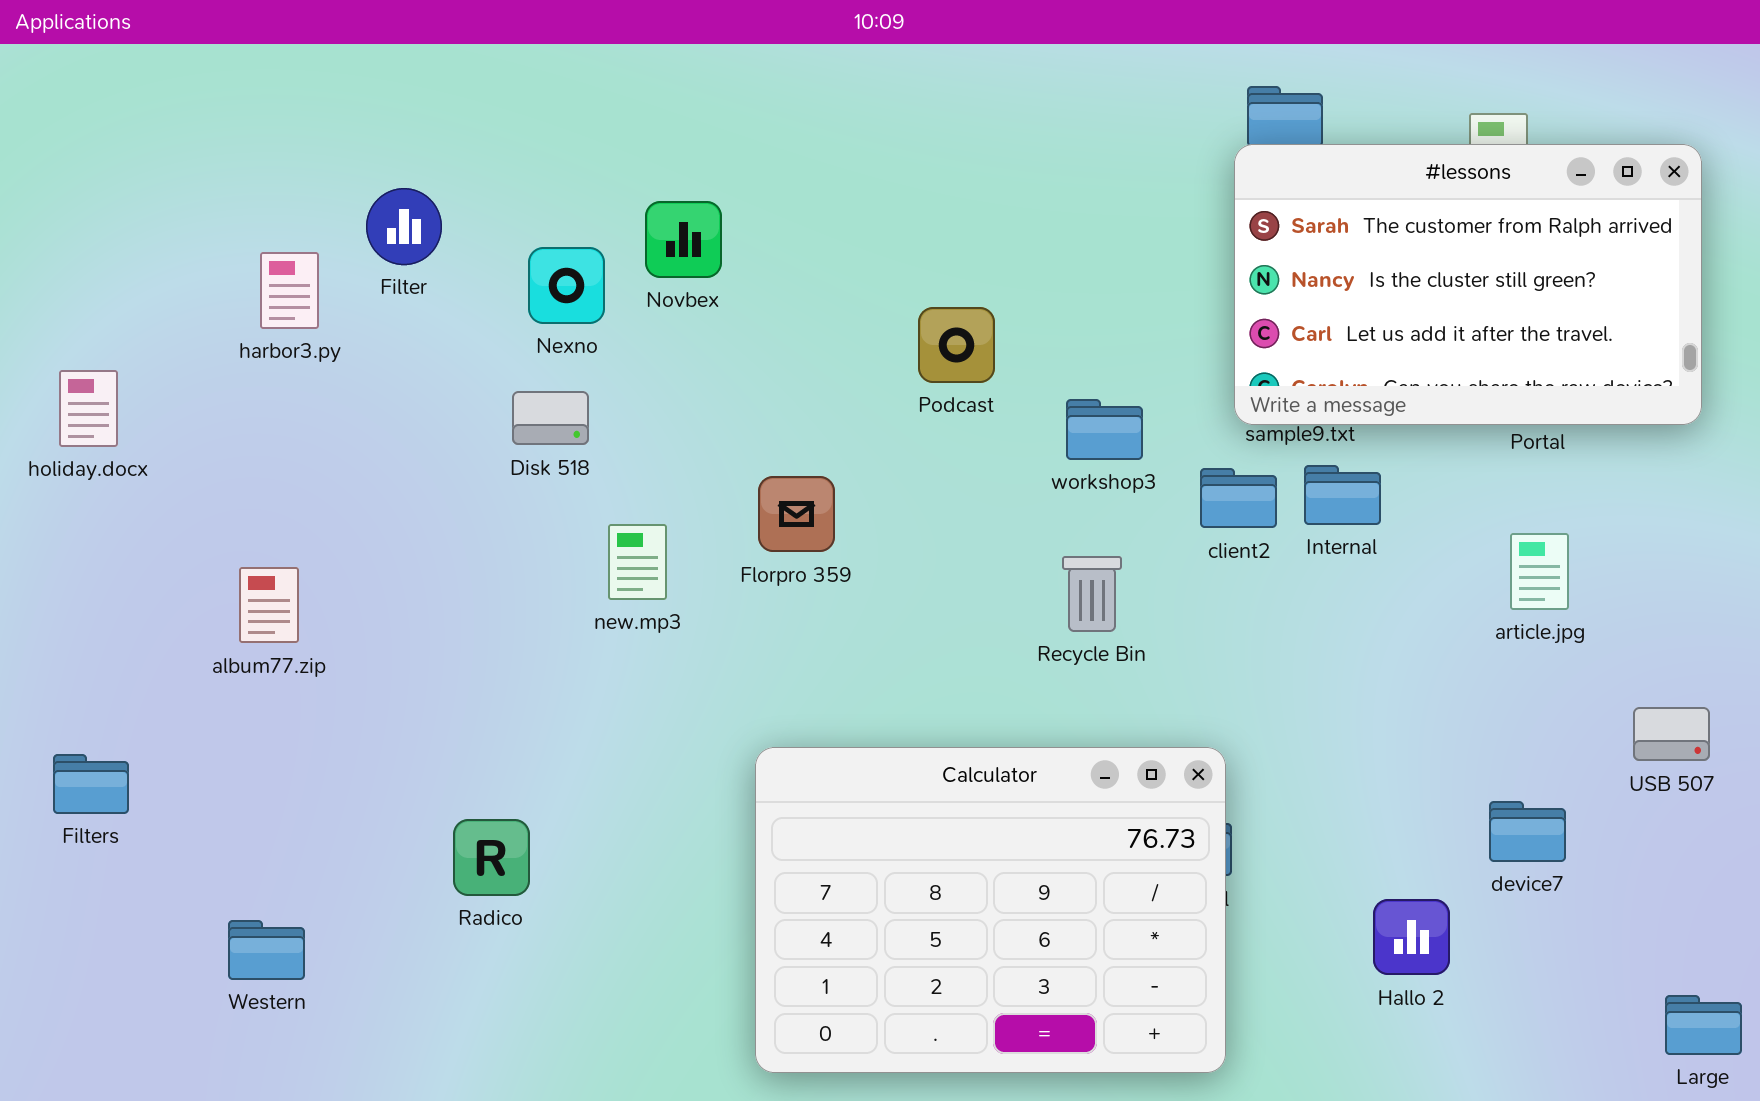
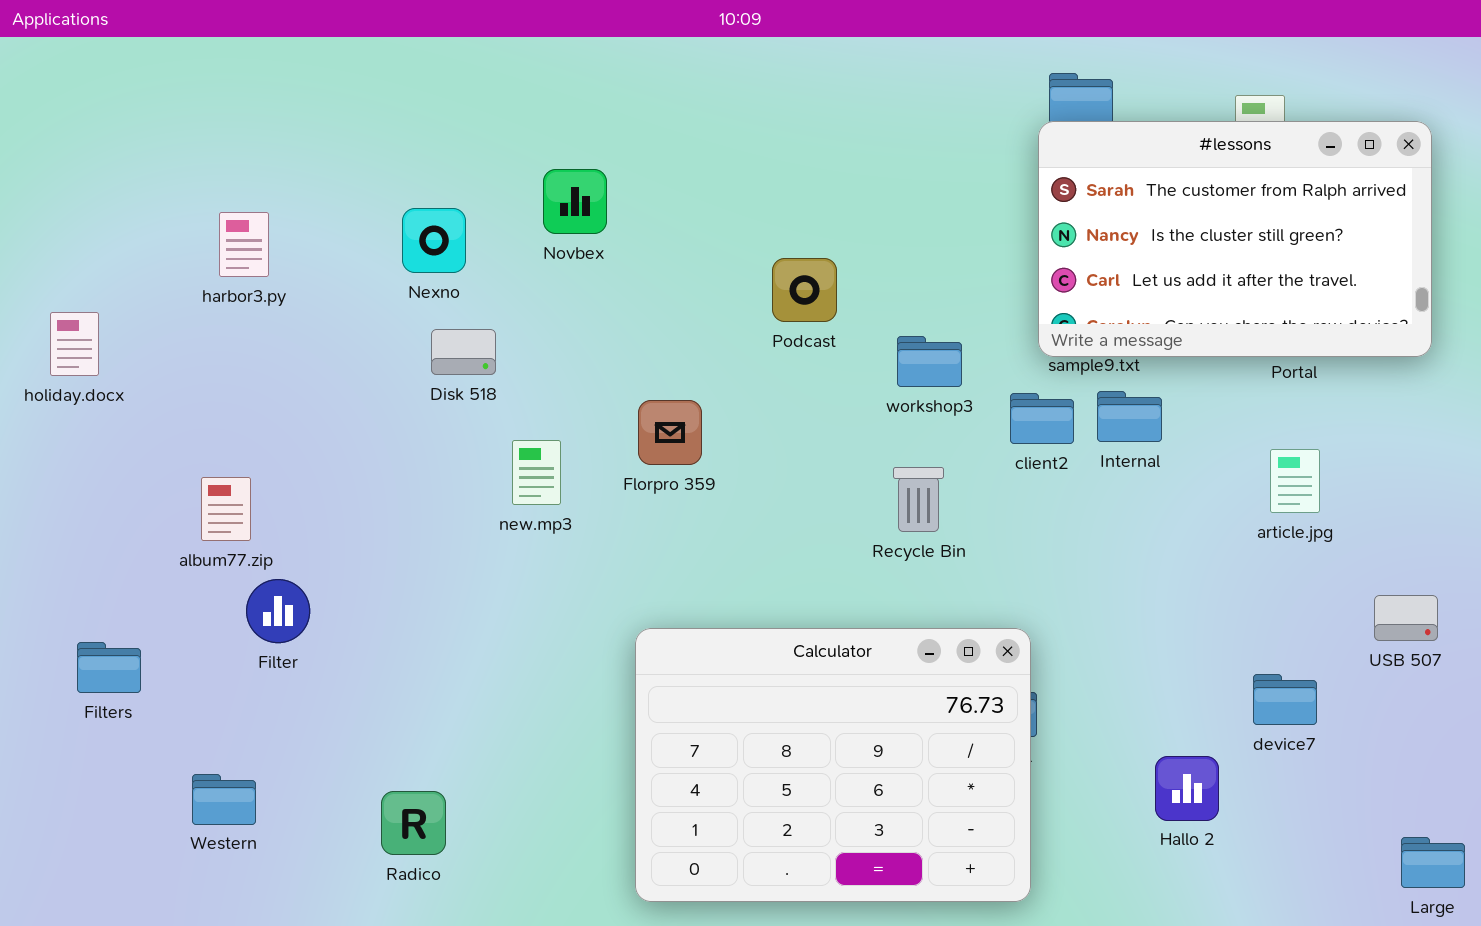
Filter: [366,188,442,265] -> [246,579,310,643], moved
Nexno: [528,247,605,324] -> [402,208,466,273], moved
Filters: [53,754,129,814] -> [77,642,141,693], moved
Radico: [453,819,530,896] -> [381,791,446,855], moved

